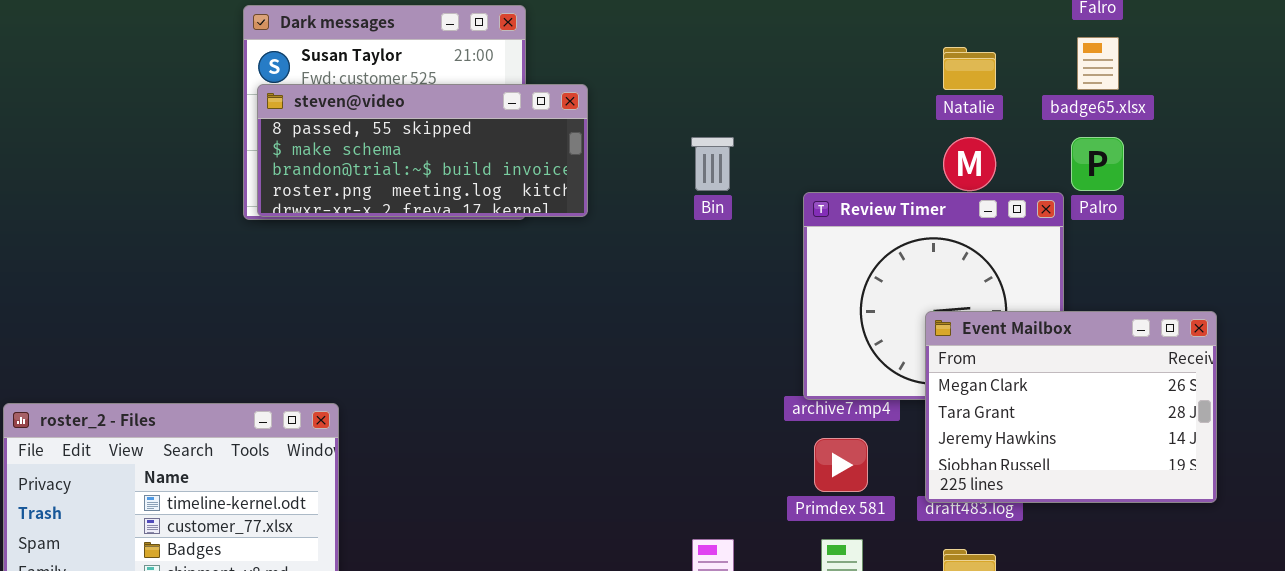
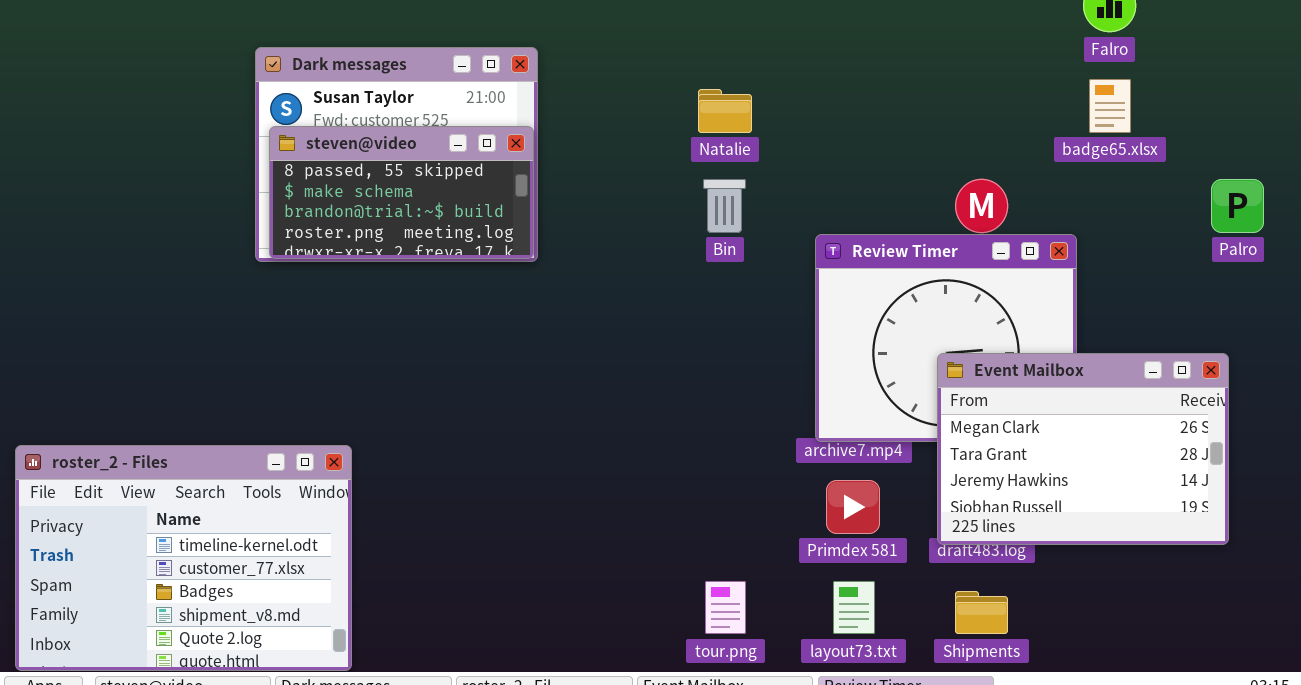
Natalie: [943,47,996,90] -> [698,89,752,133], moved
steven@video: [257,84,588,217] -> [269,126,534,259], resized
Palro: [1071,137,1124,191] -> [1211,179,1264,233], moved

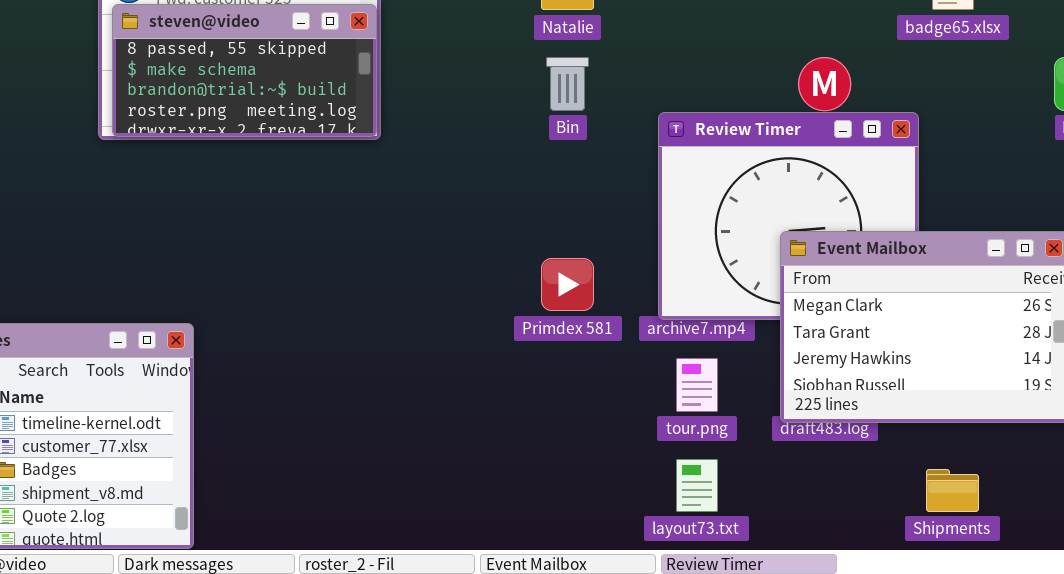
Primdex 581: [826,480,880,534] -> [541,258,594,311], moved
tour.png: [705,581,746,634] -> [676,358,718,412], moved
Shipments: [955,591,1008,634] -> [926,469,979,512], moved

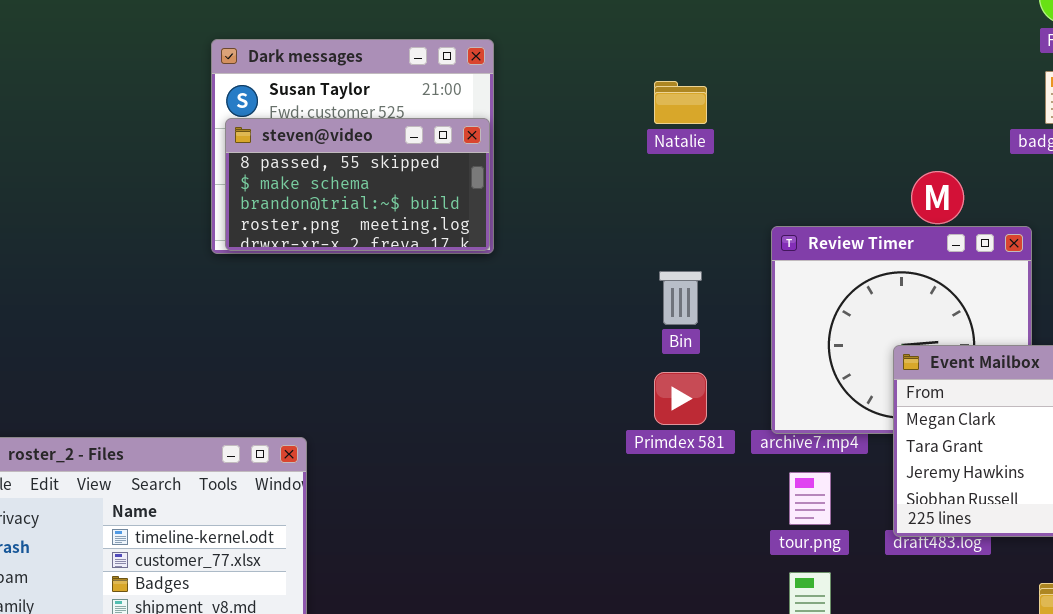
Bin: [546,57,589,111] -> [659,271,702,325], moved

